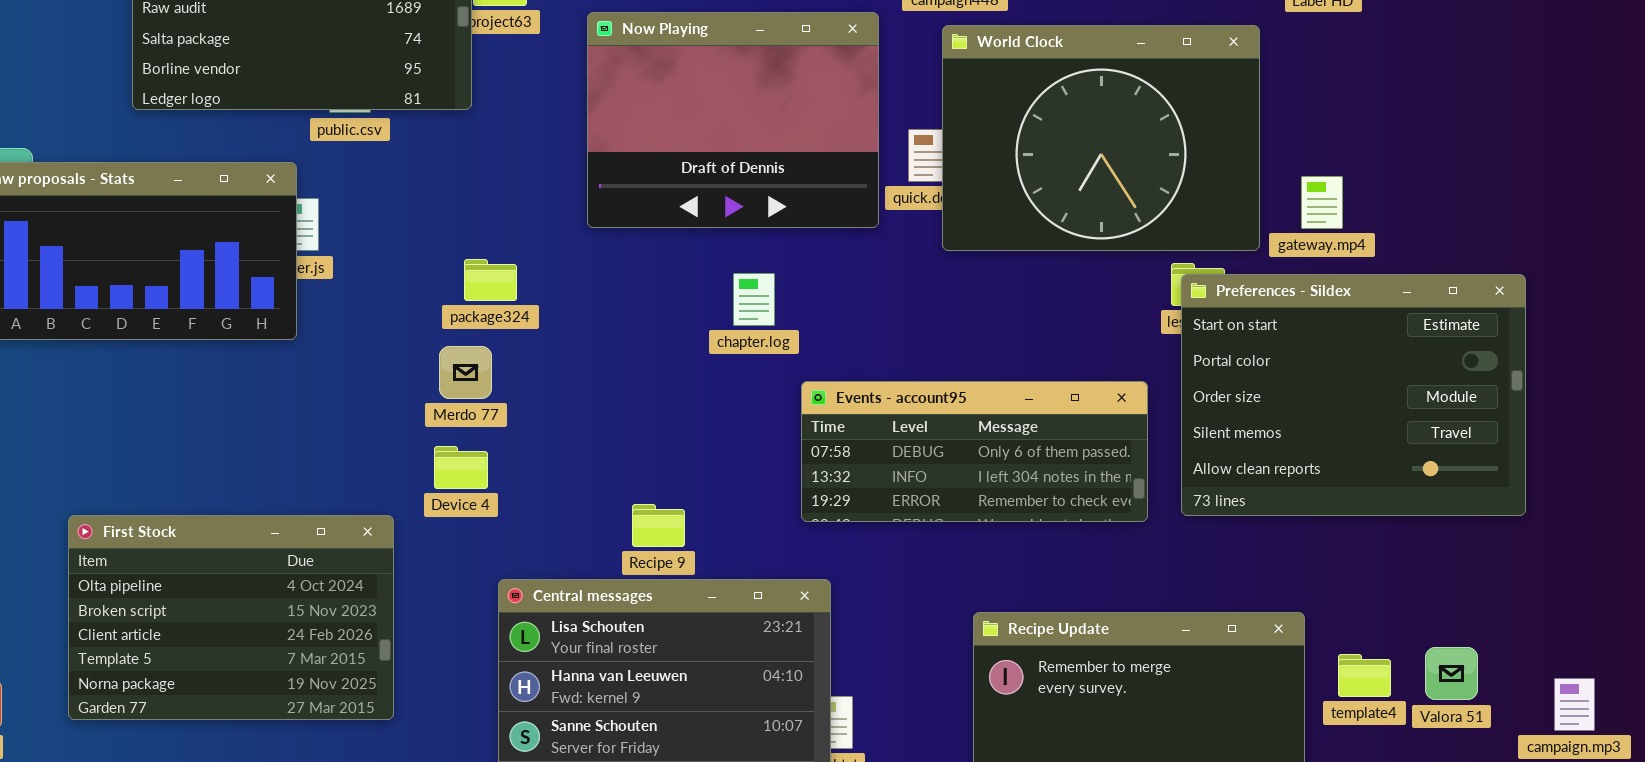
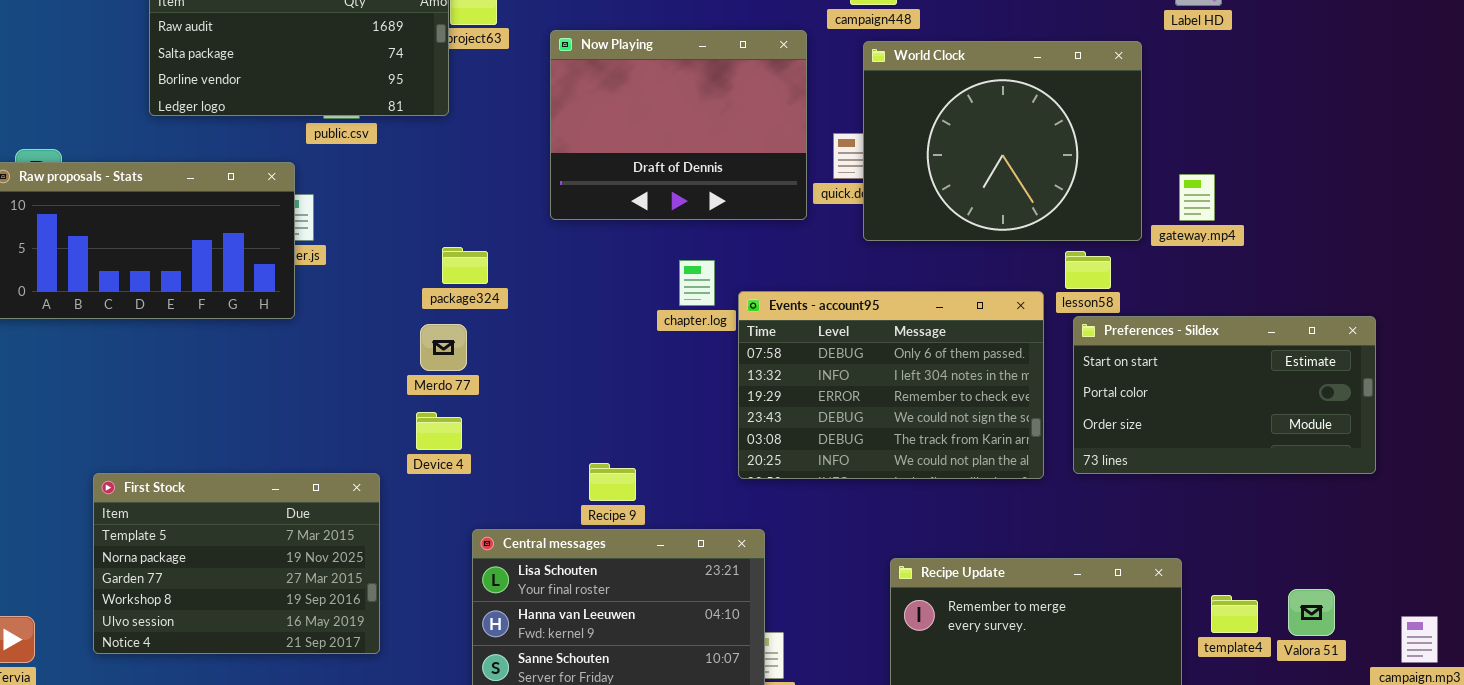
Preferences - Sildex: [1181,274,1526,516] -> [1073,316,1376,474], resized
Events - account95: [801,381,1148,522] -> [738,291,1044,479], resized
First Stock: [68,515,394,720] -> [93,473,380,654], scrolled down 3 rows

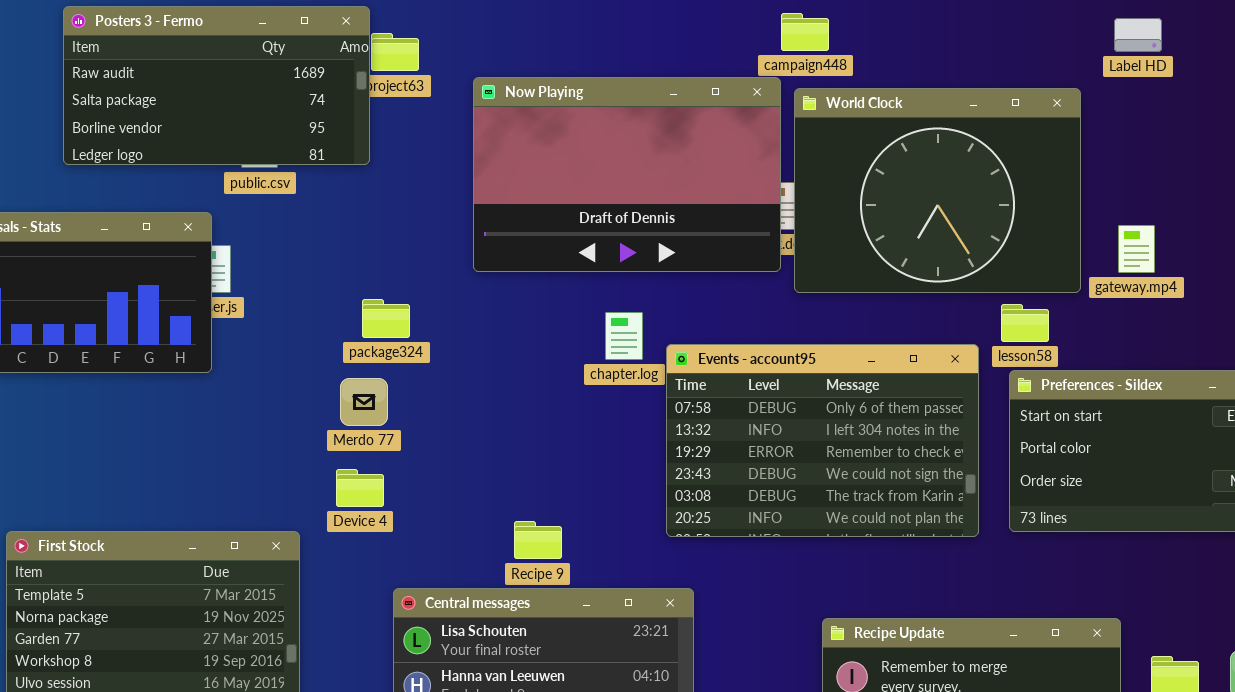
Now Playing: [550,30,807,220] -> [473,77,781,272], resized

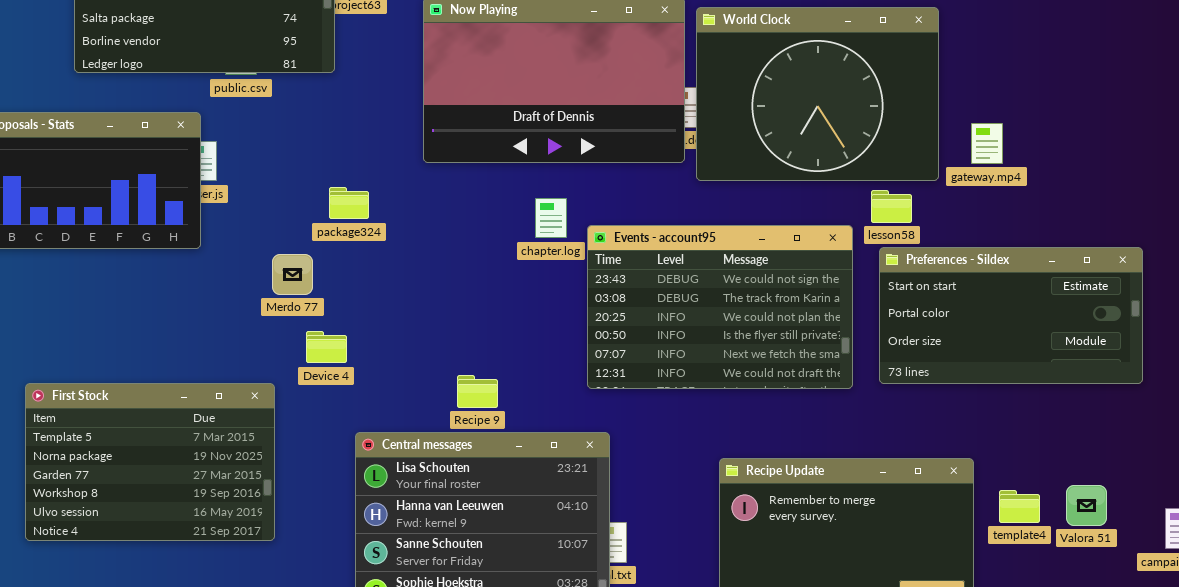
Events - account95: [666,344,979,537] -> [587,225,853,389], scrolled down 3 rows
Merdo 77: [340,378,388,426] -> [272,254,313,295], moved

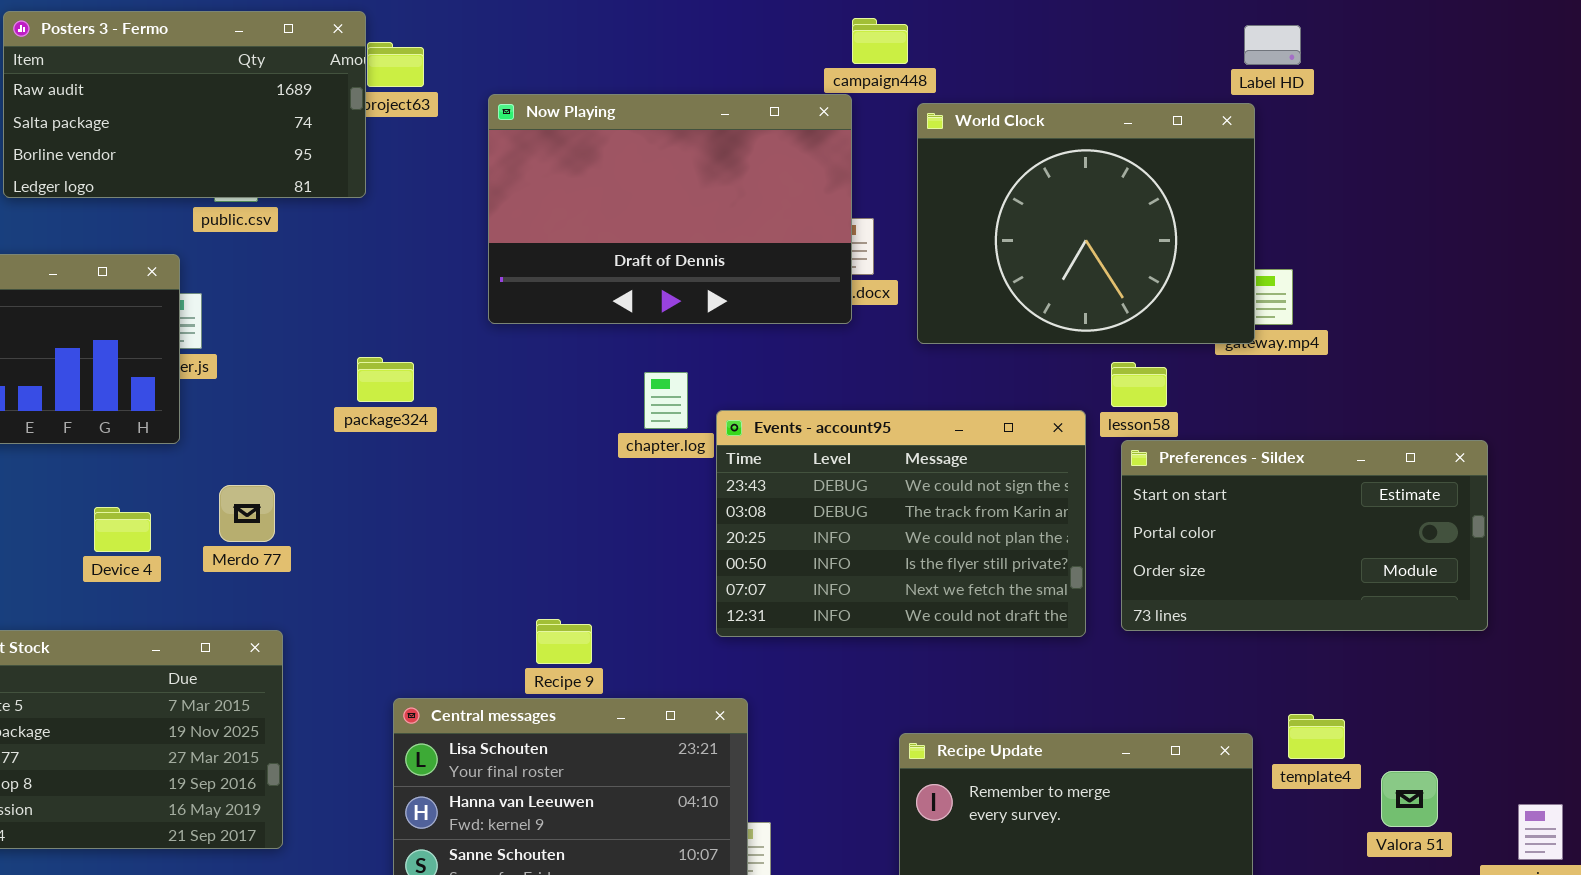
World Clock: [696,7,939,181] -> [917,103,1255,344], moved
Merdo 77: [272,254,313,295] -> [219,485,275,542], moved
Device 4: [306,331,347,363] -> [94,507,151,552], moved
template4: [999,490,1040,523] -> [1288,714,1345,759], moved

